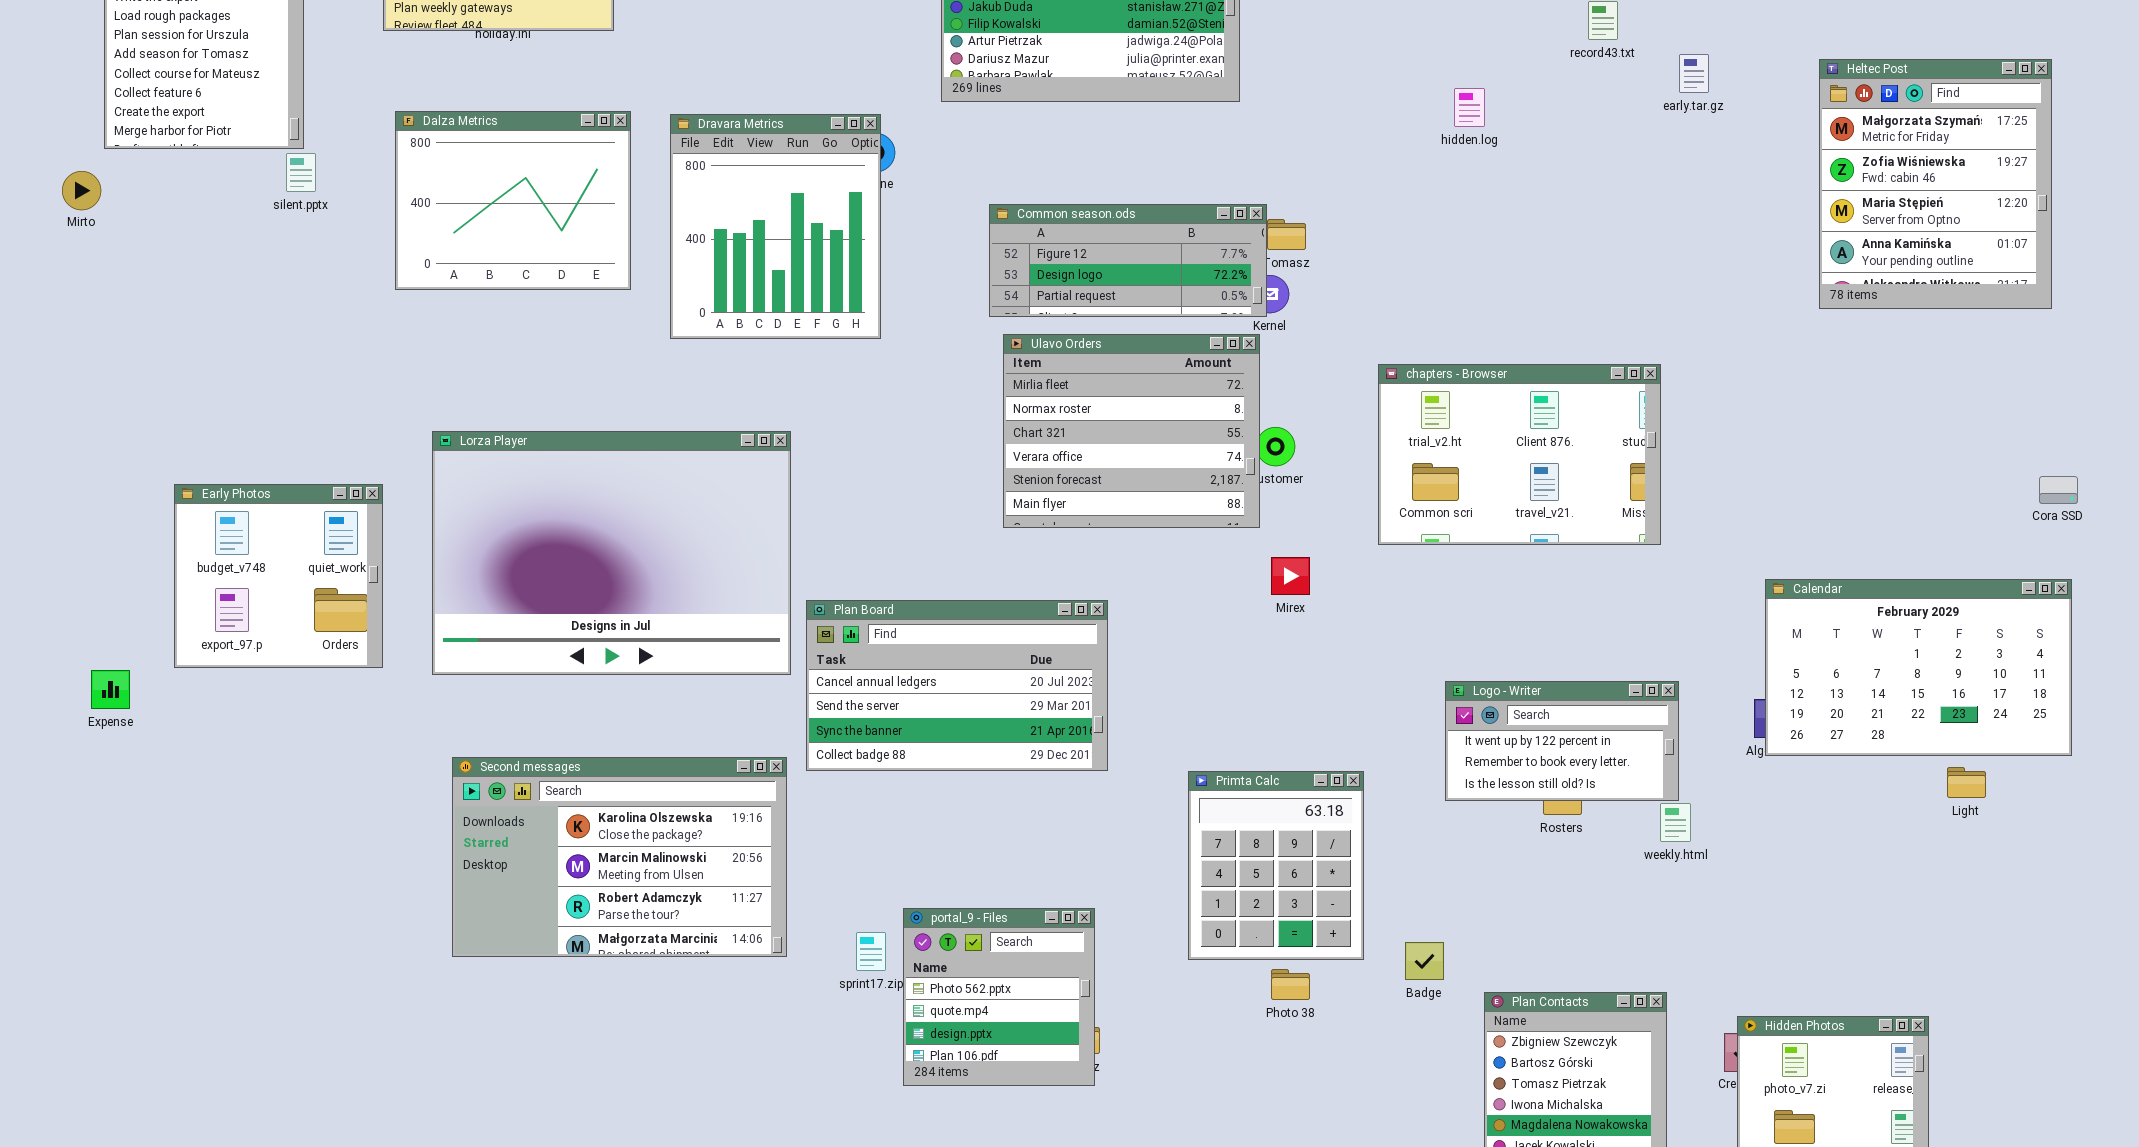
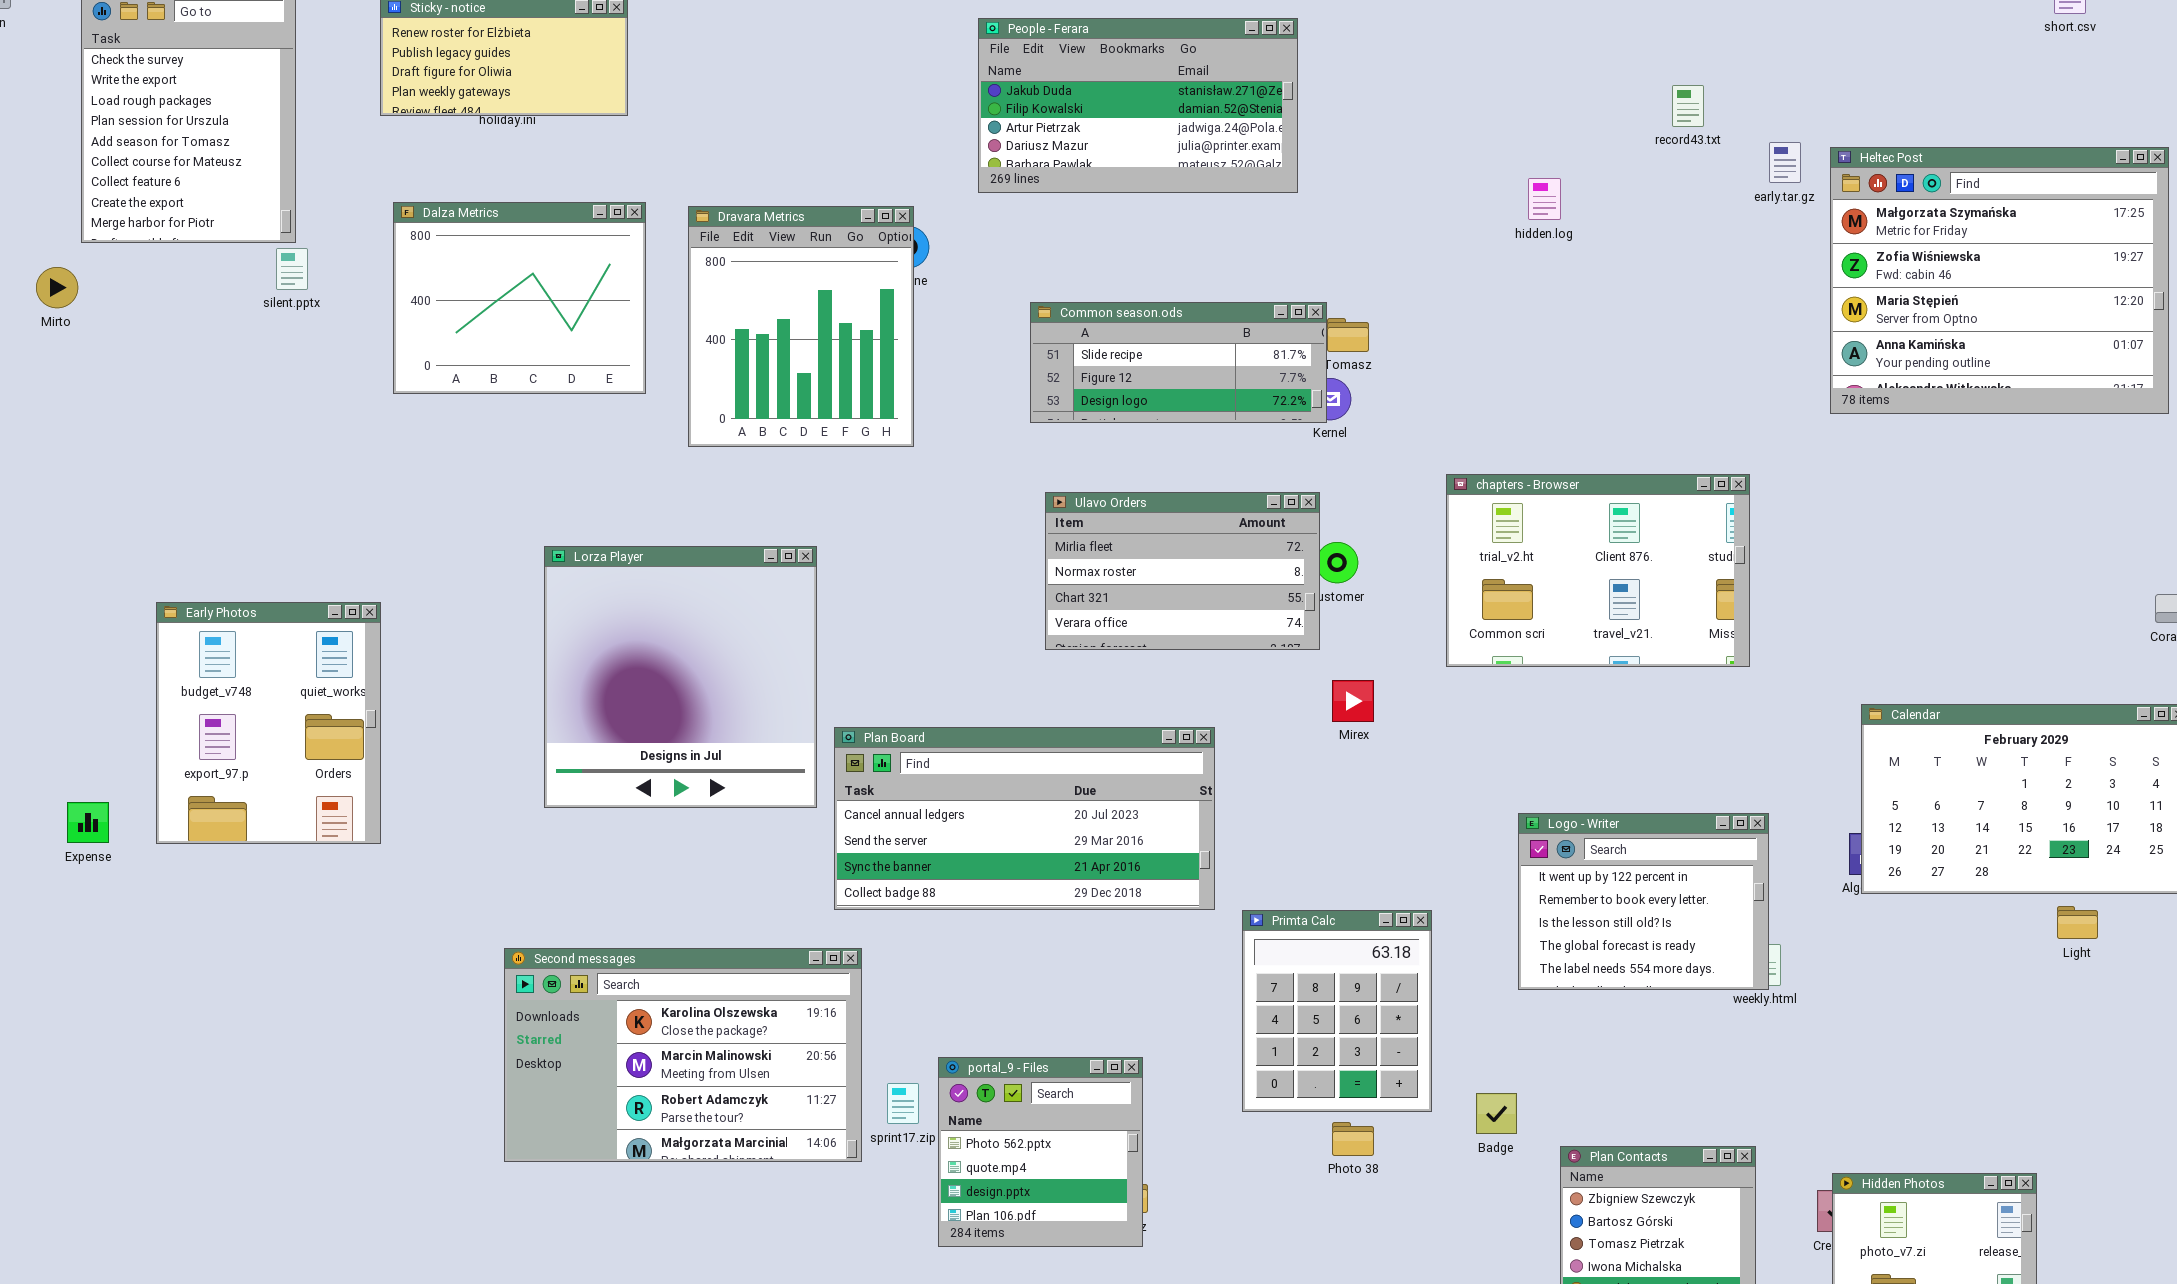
Heltec Post: [1819,59,2052,309] -> [1830,147,2169,414], resized
Common season.ods: [989,204,1267,317] -> [1030,302,1327,423], scrolled up 1 row
Ulavo Orders: [1003,334,1260,528] -> [1045,492,1320,650], resized
Lorza Player: [432,431,791,675] -> [544,546,817,808], resized
Early Photos: [174,484,383,668] -> [156,602,381,844], resized
Plan Board: [806,600,1108,771] -> [834,727,1215,910], resized
Logo - Writer: [1445,681,1679,801] -> [1518,813,1769,990], resized
Second messages: [452,757,787,957] -> [504,948,862,1162], moved

